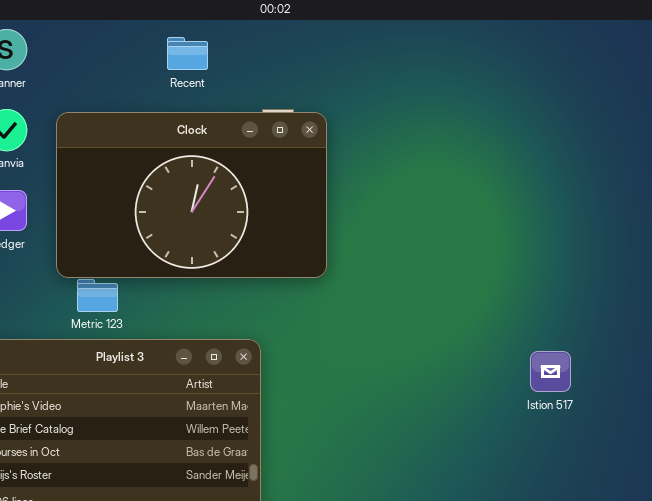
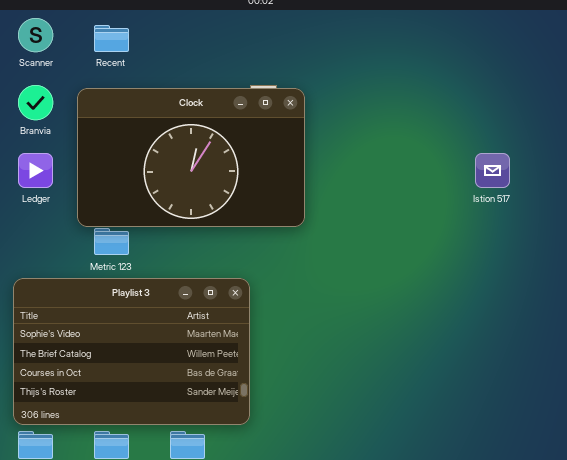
Recent: [167,37,208,70] -> [94,25,129,52], moved
Istion 517: [530,351,571,392] -> [475,153,510,188], moved

